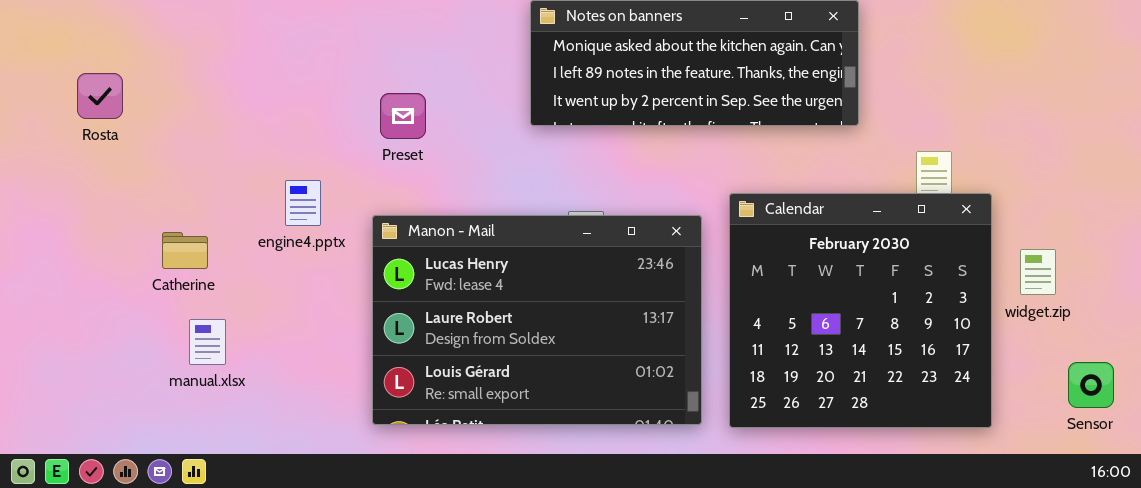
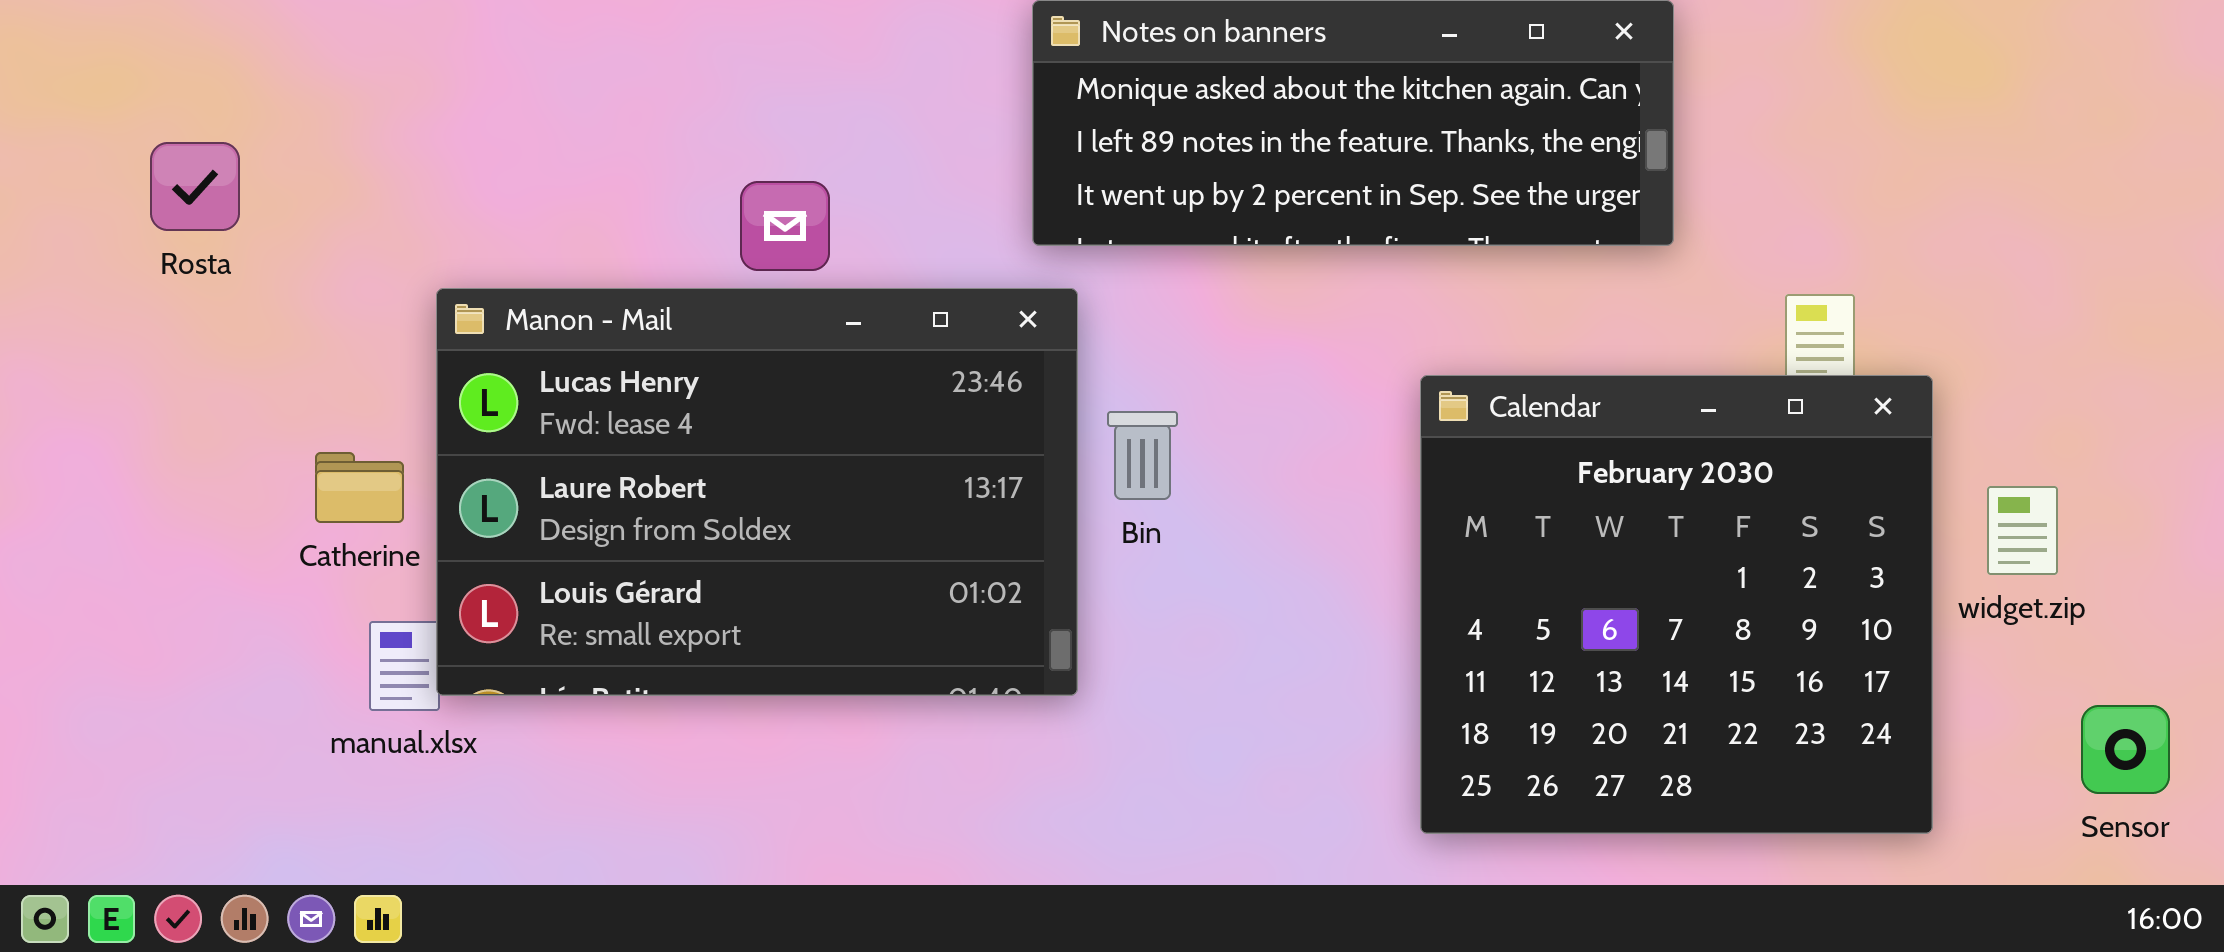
Manon - Mail: [372,215,702,425] -> [436,288,1078,696], moved

